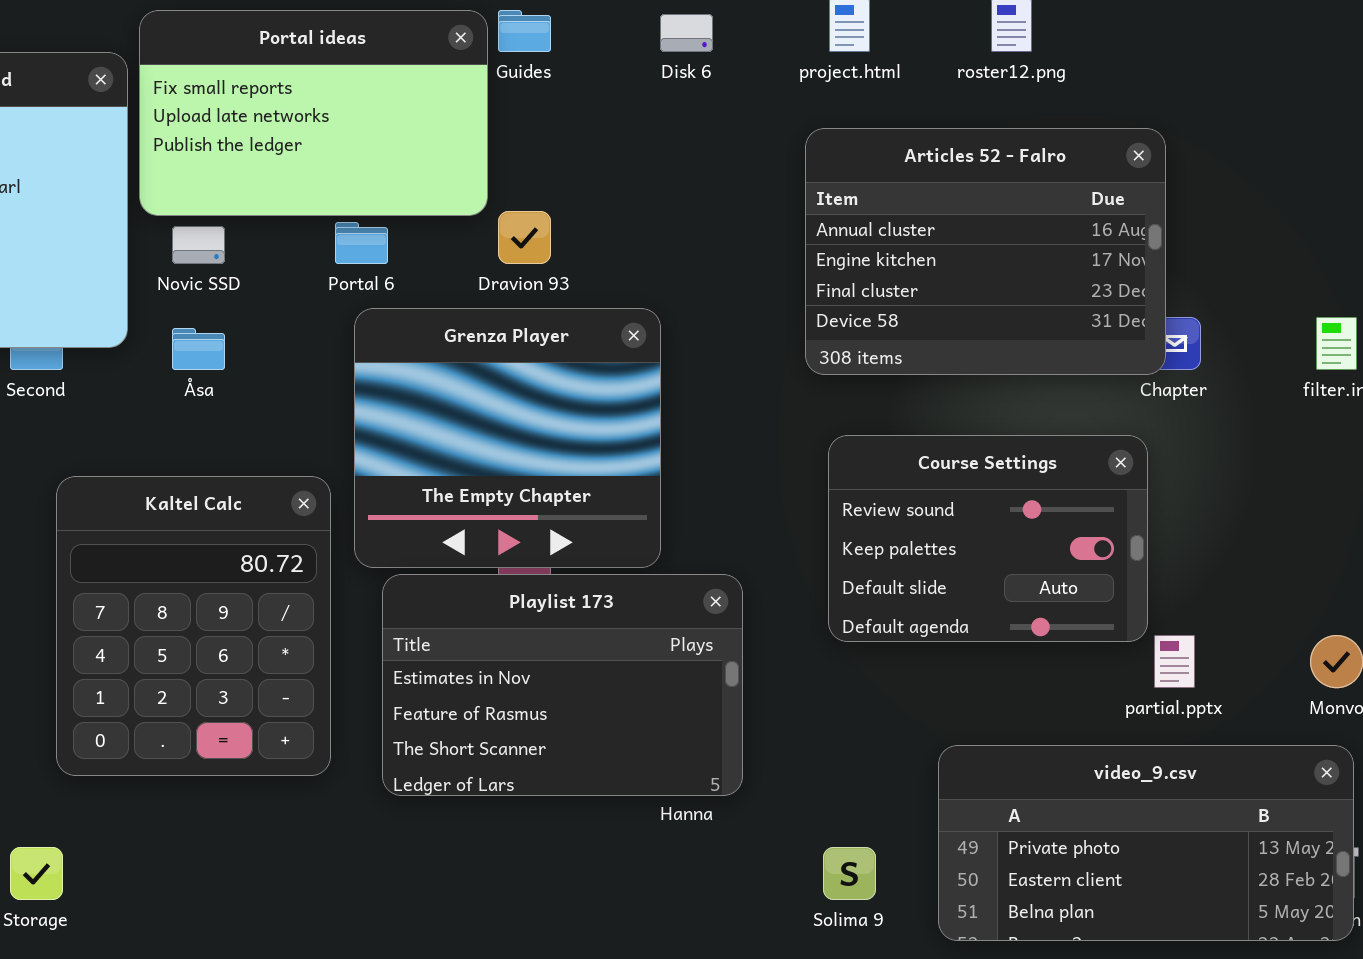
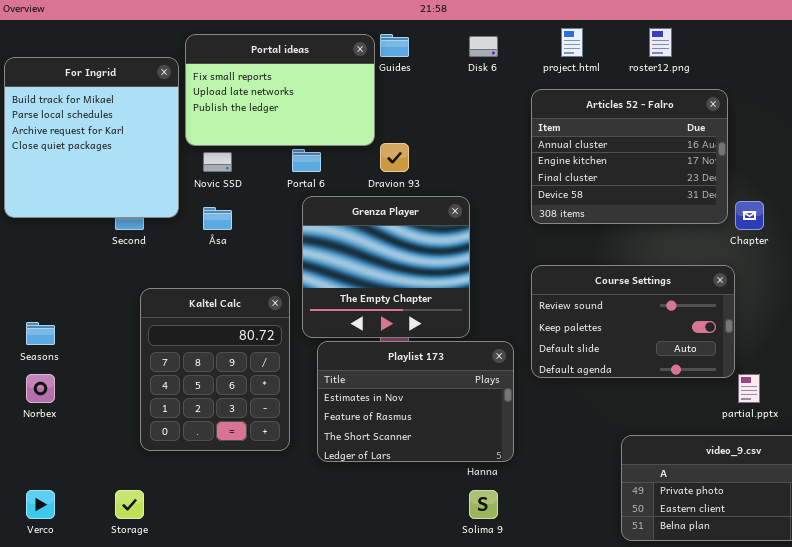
Articles 52 - Falro: [805,128,1166,375] -> [531,89,728,224], moved
Course Settings: [828,435,1148,642] -> [531,265,735,378], resized
Solima 9: [823,847,876,900] -> [469,490,498,519], moved

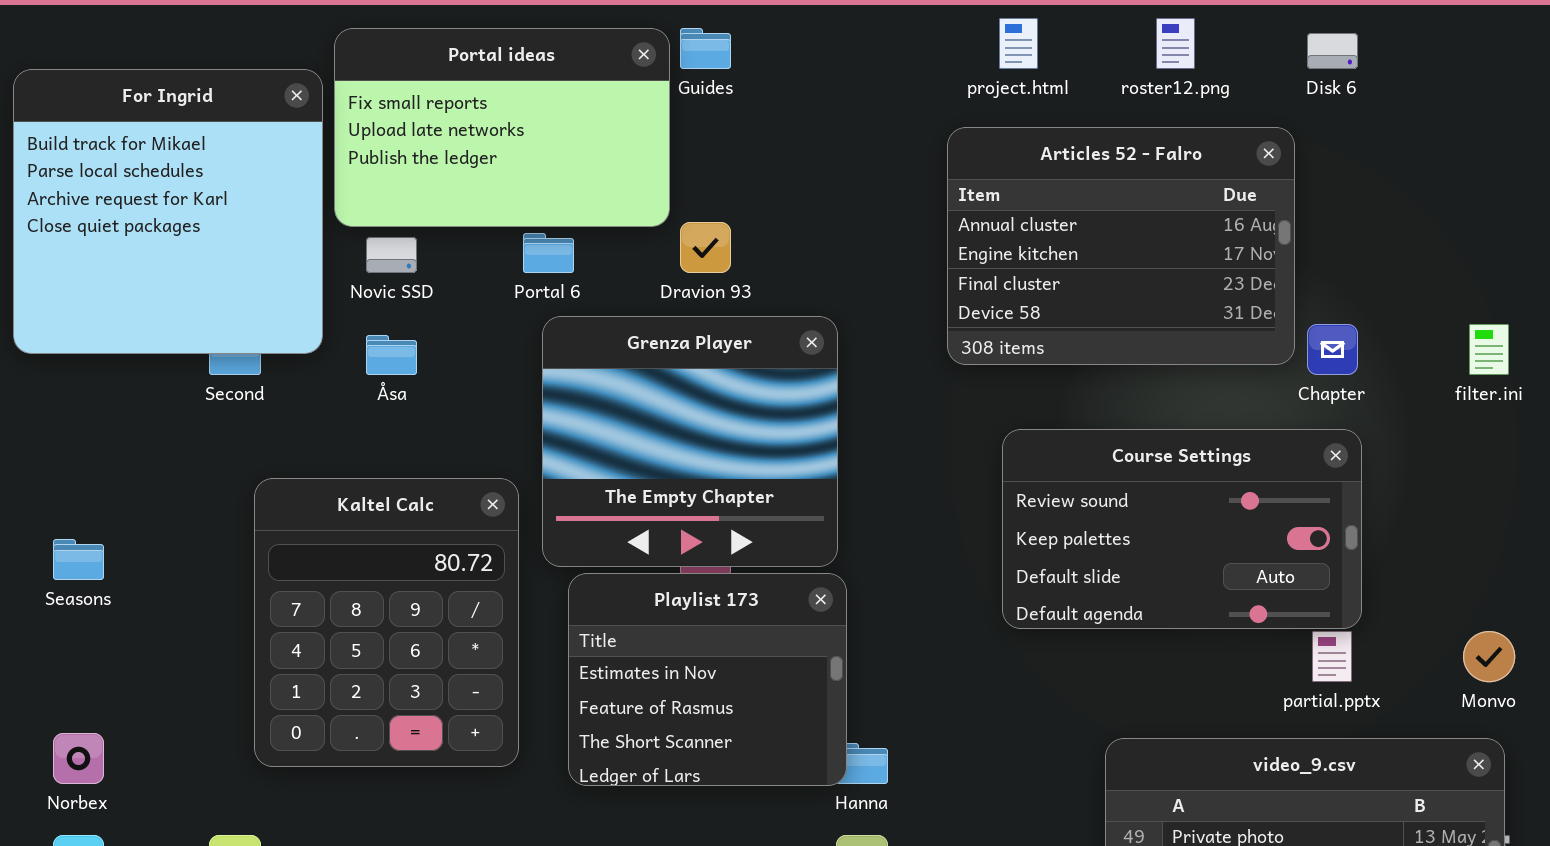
Disk 6: [469,36,498,57] -> [1307,33,1358,69], moved
Course Settings: [531,265,735,378] -> [1002,429,1362,629], moved
Playlist 173: [317,341,514,462] -> [568,573,847,786], resized
Norbex: [26,374,55,403] -> [53,733,104,784], moved

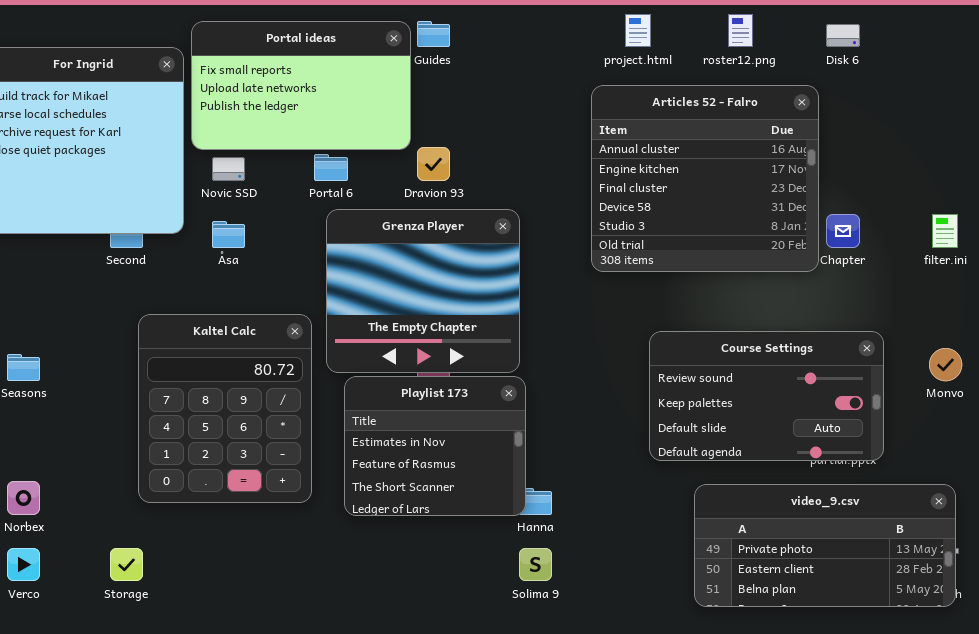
Articles 52 - Falro: [947,127,1295,365] -> [591,85,819,272], resized
Course Settings: [1002,429,1362,629] -> [649,331,884,461], moved
Monvo: [1463,631,1515,682] -> [929,348,962,381], moved

